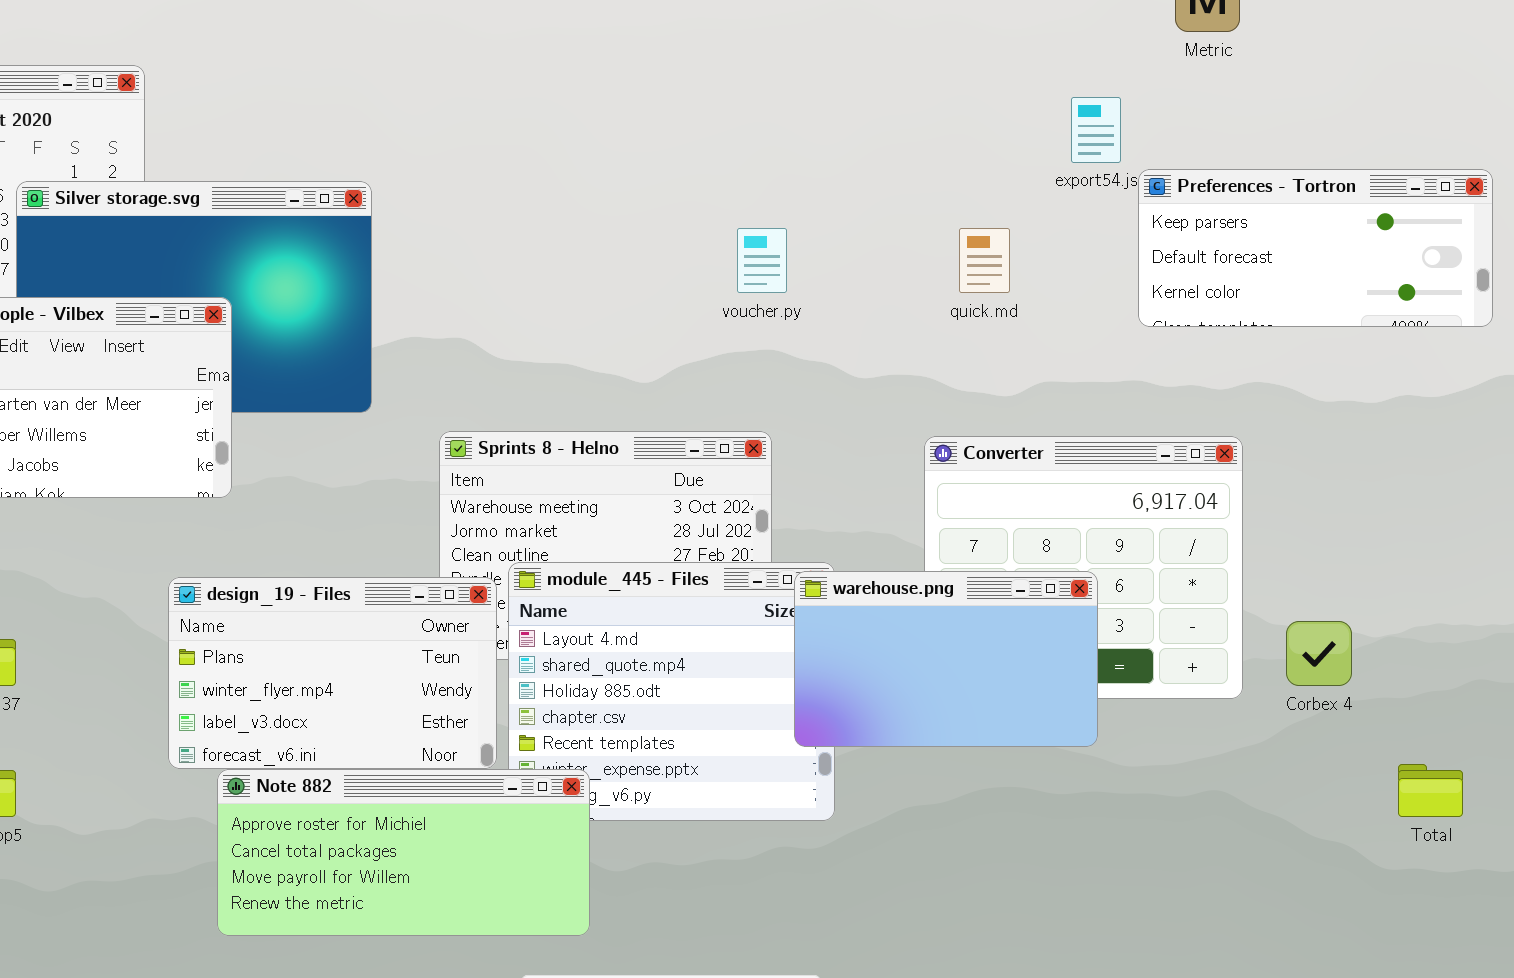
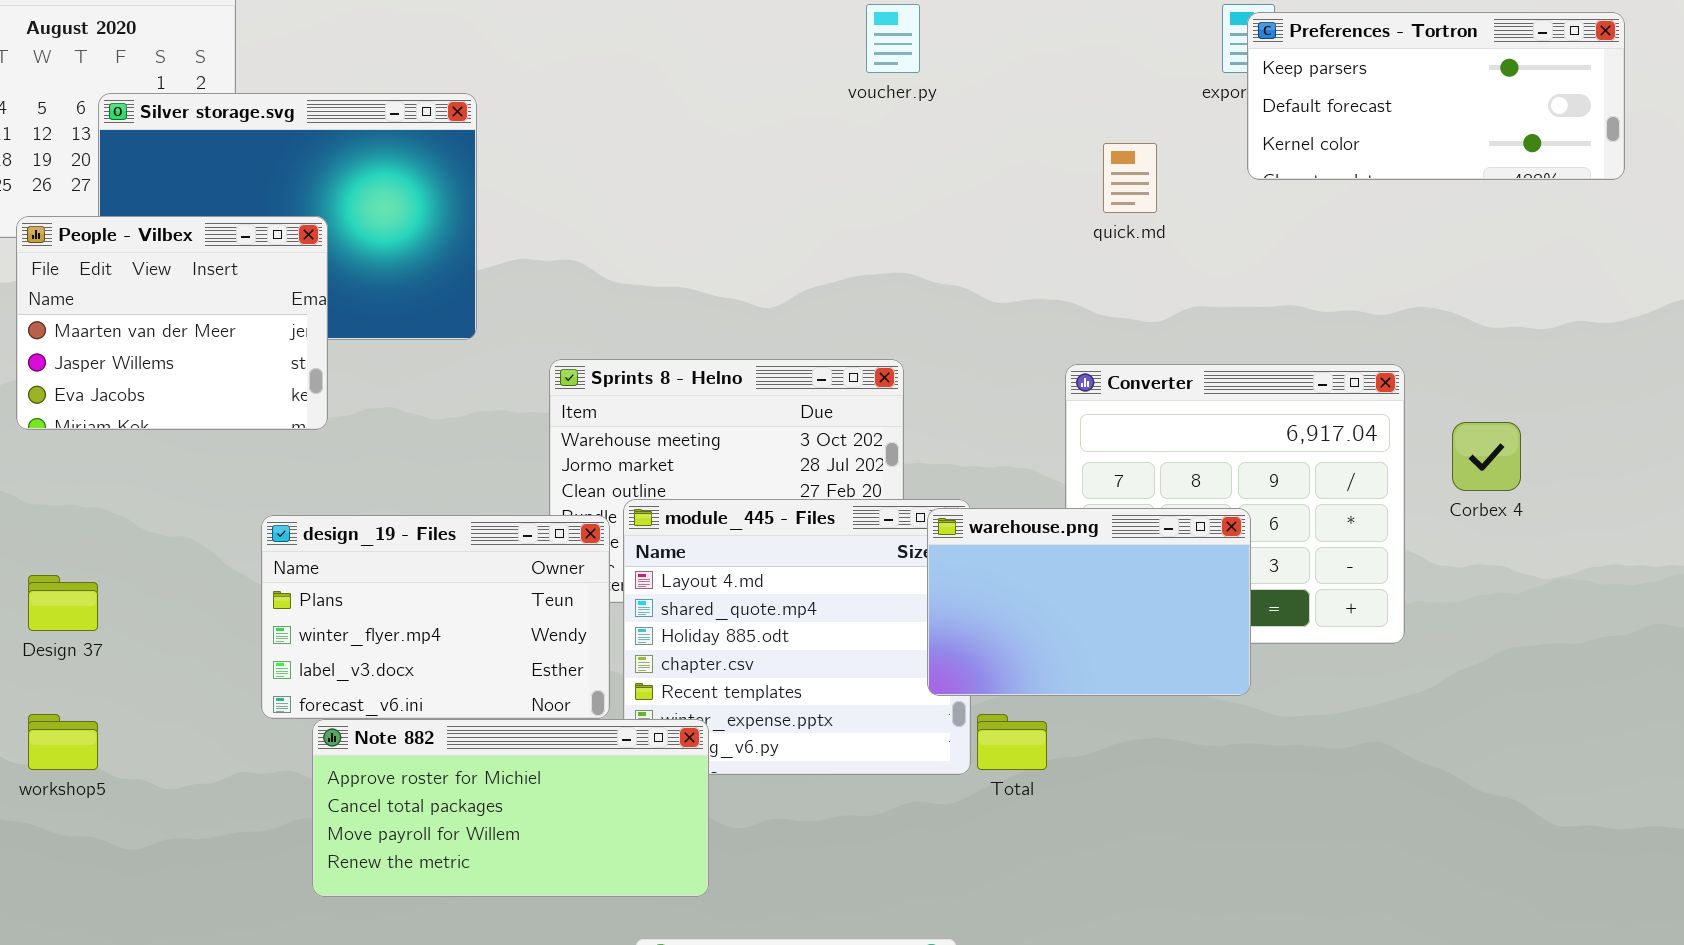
Preferences - Tortron: [1138,169,1493,327] -> [1247,12,1625,180], moved
voucher.py: [737,228,787,293] -> [866,4,920,73], moved
Corbex 4: [1286,621,1352,686] -> [1452,422,1521,491], moved
Total: [1398,764,1463,817] -> [977,714,1047,770], moved

